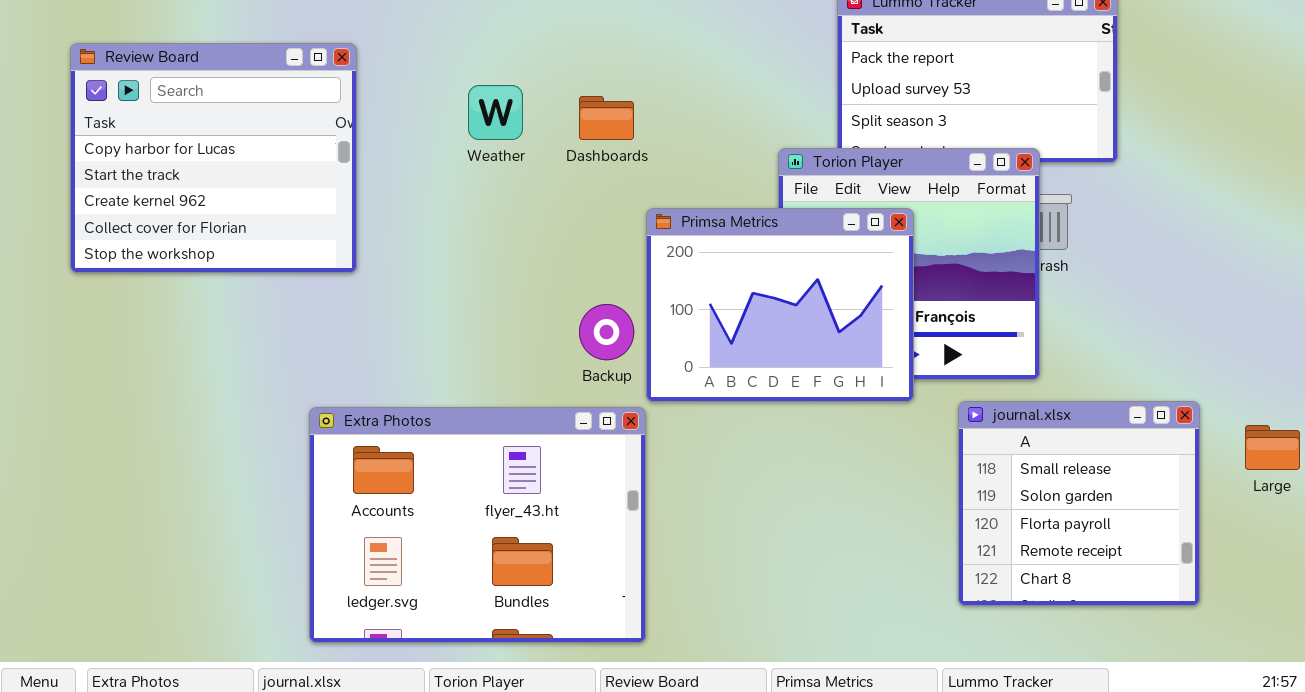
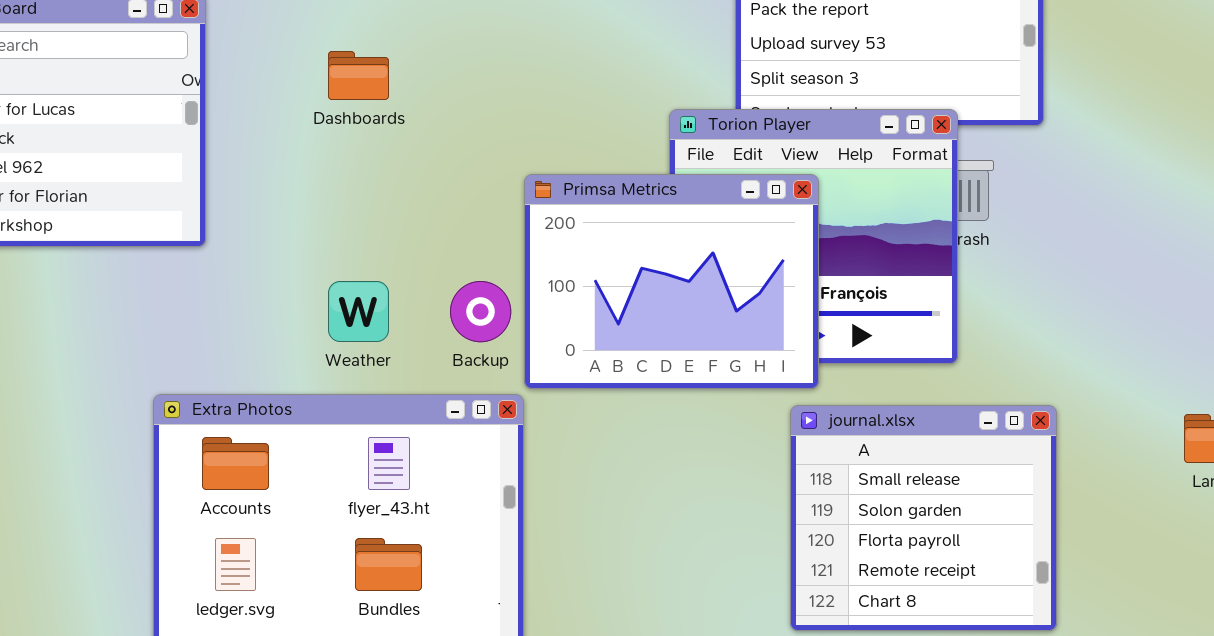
Weather: [468,85,523,140] -> [328,281,389,342], moved
Dashboards: [579,96,634,140] -> [328,51,389,100], moved
journal.xlsx: [958,401,1200,606] -> [790,405,1057,631], moved

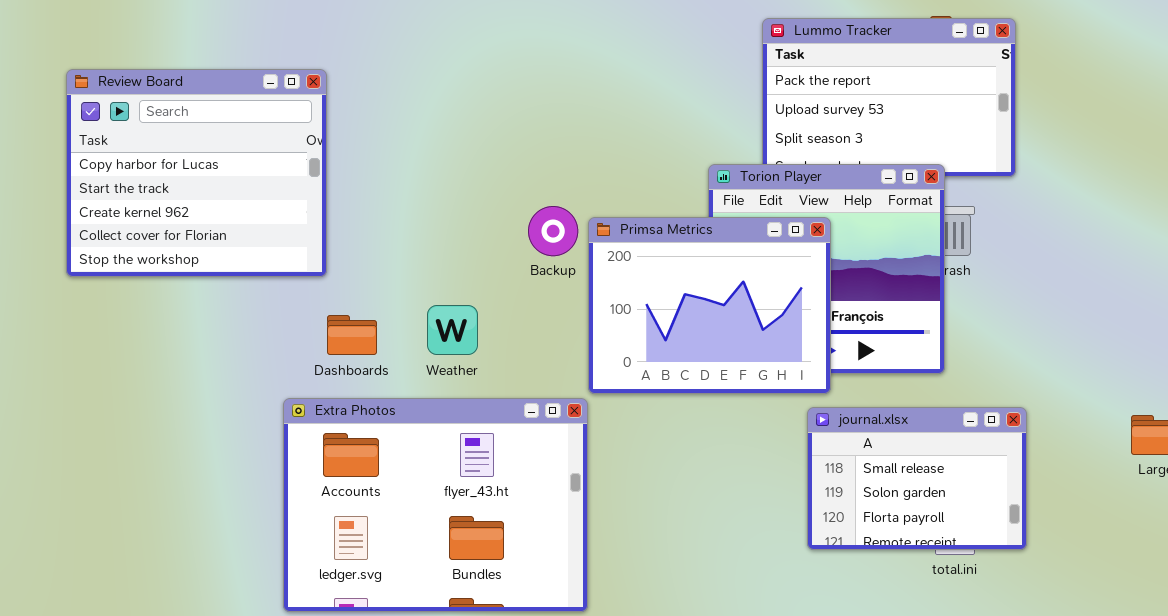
Dashboards: [328,51,389,100] -> [327,315,377,355], moved
Backup: [450,281,511,342] -> [528,206,578,256], moved
journal.xlsx: [790,405,1057,631] -> [807,407,1027,550], resized

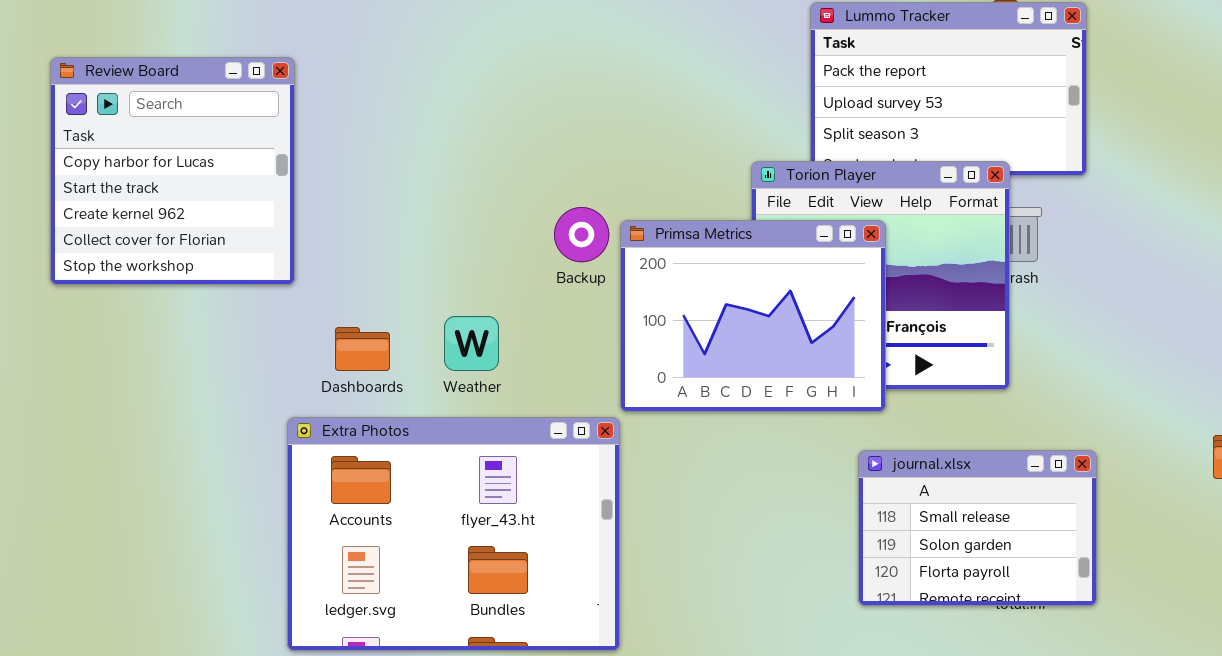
Review Board: [66,69,327,277] -> [50,57,295,285], resized
journal.xlsx: [807,407,1027,550] -> [858,450,1097,606], moved

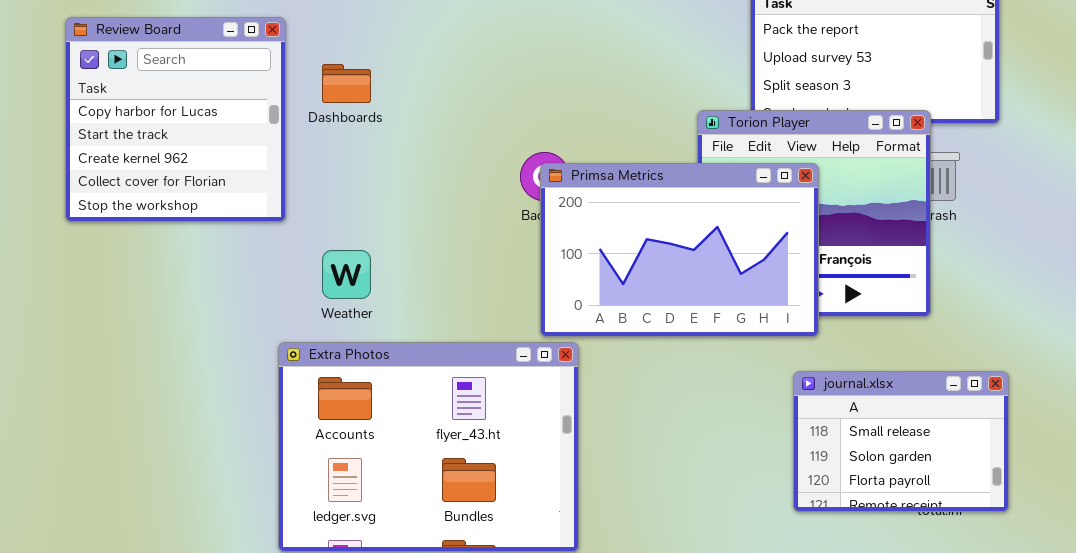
Primsa Metrics: [620,220,886,412] -> [540,163,819,337], resized
Weather: [444,316,499,371] -> [322,250,371,299], moved
Dashboards: [335,327,390,371] -> [322,64,371,103], moved

